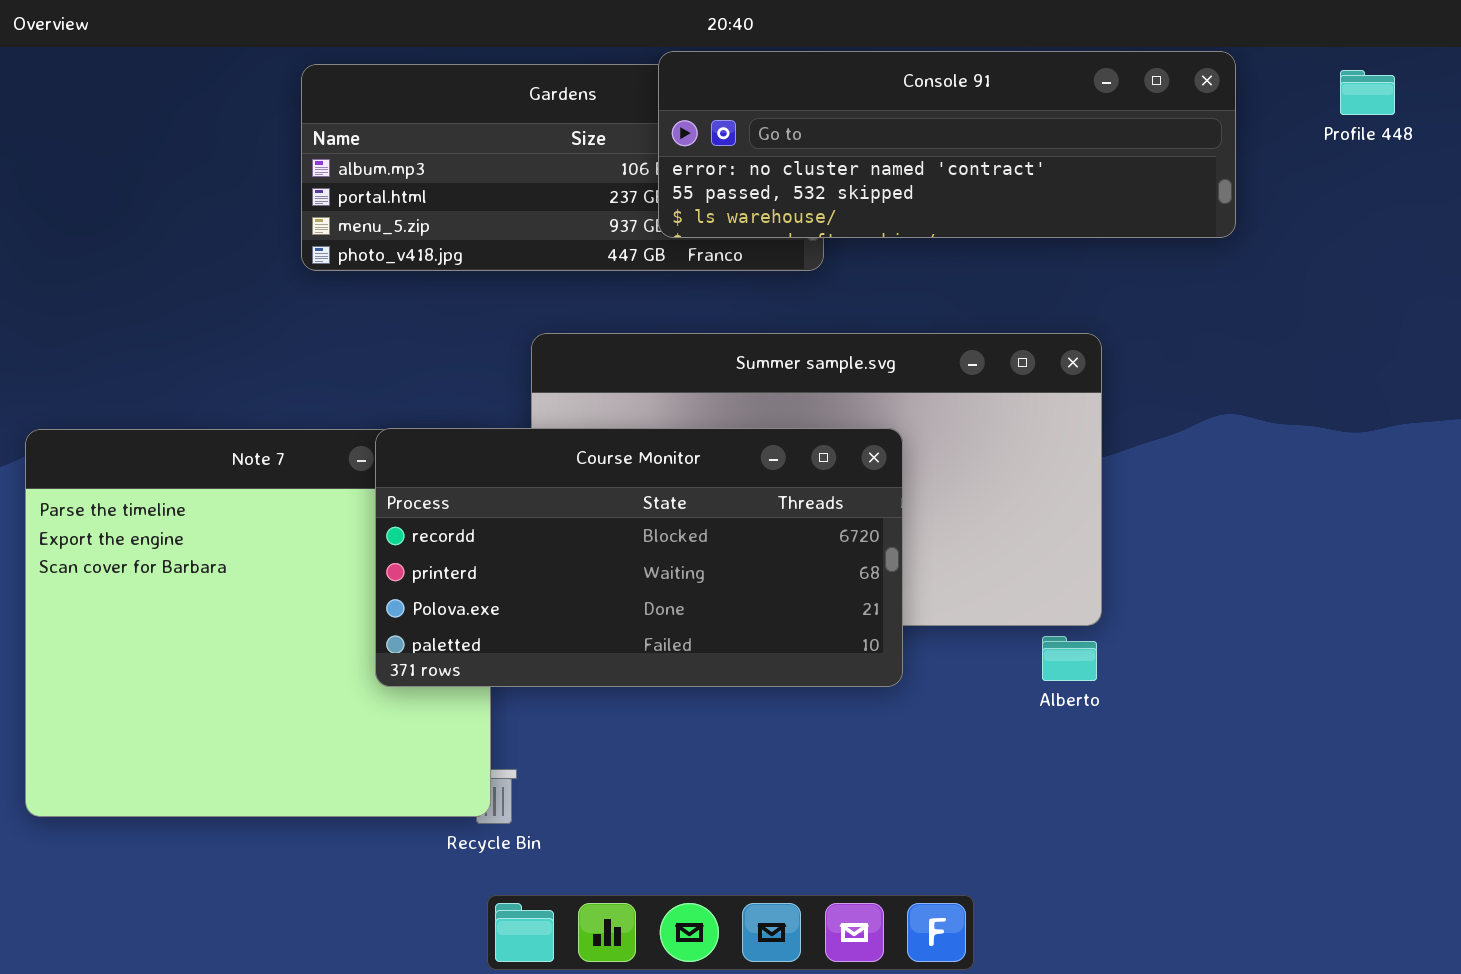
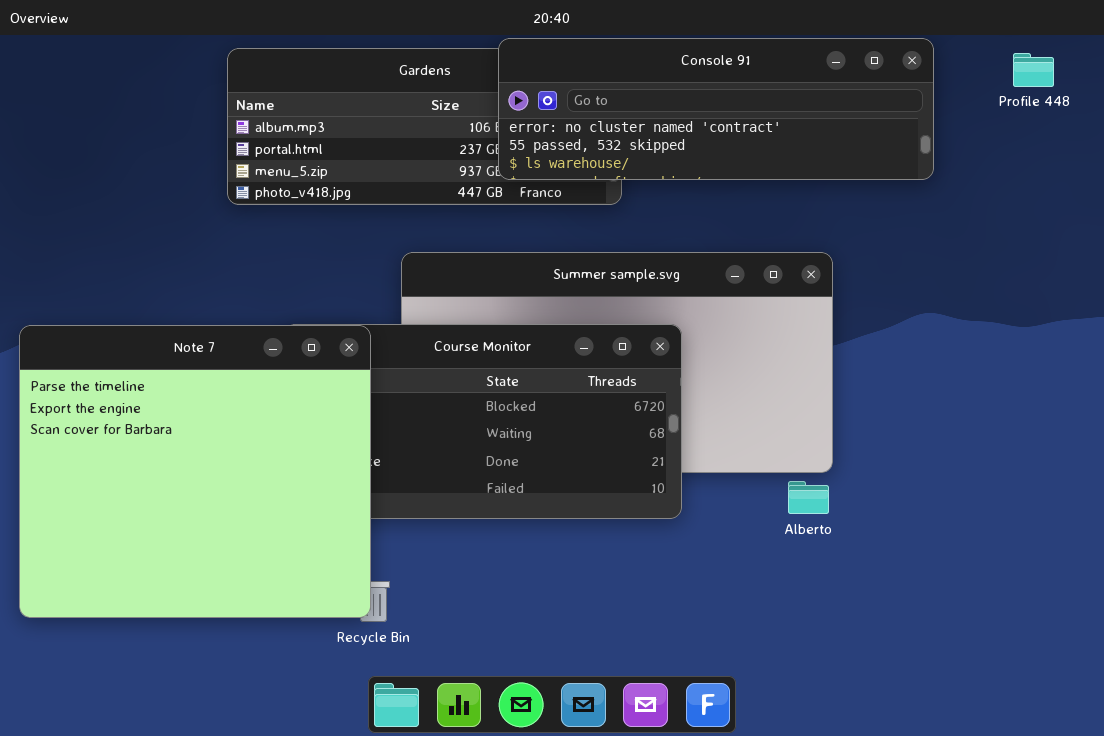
Note 7: [25,429,491,817] -> [19,325,371,618], raised

